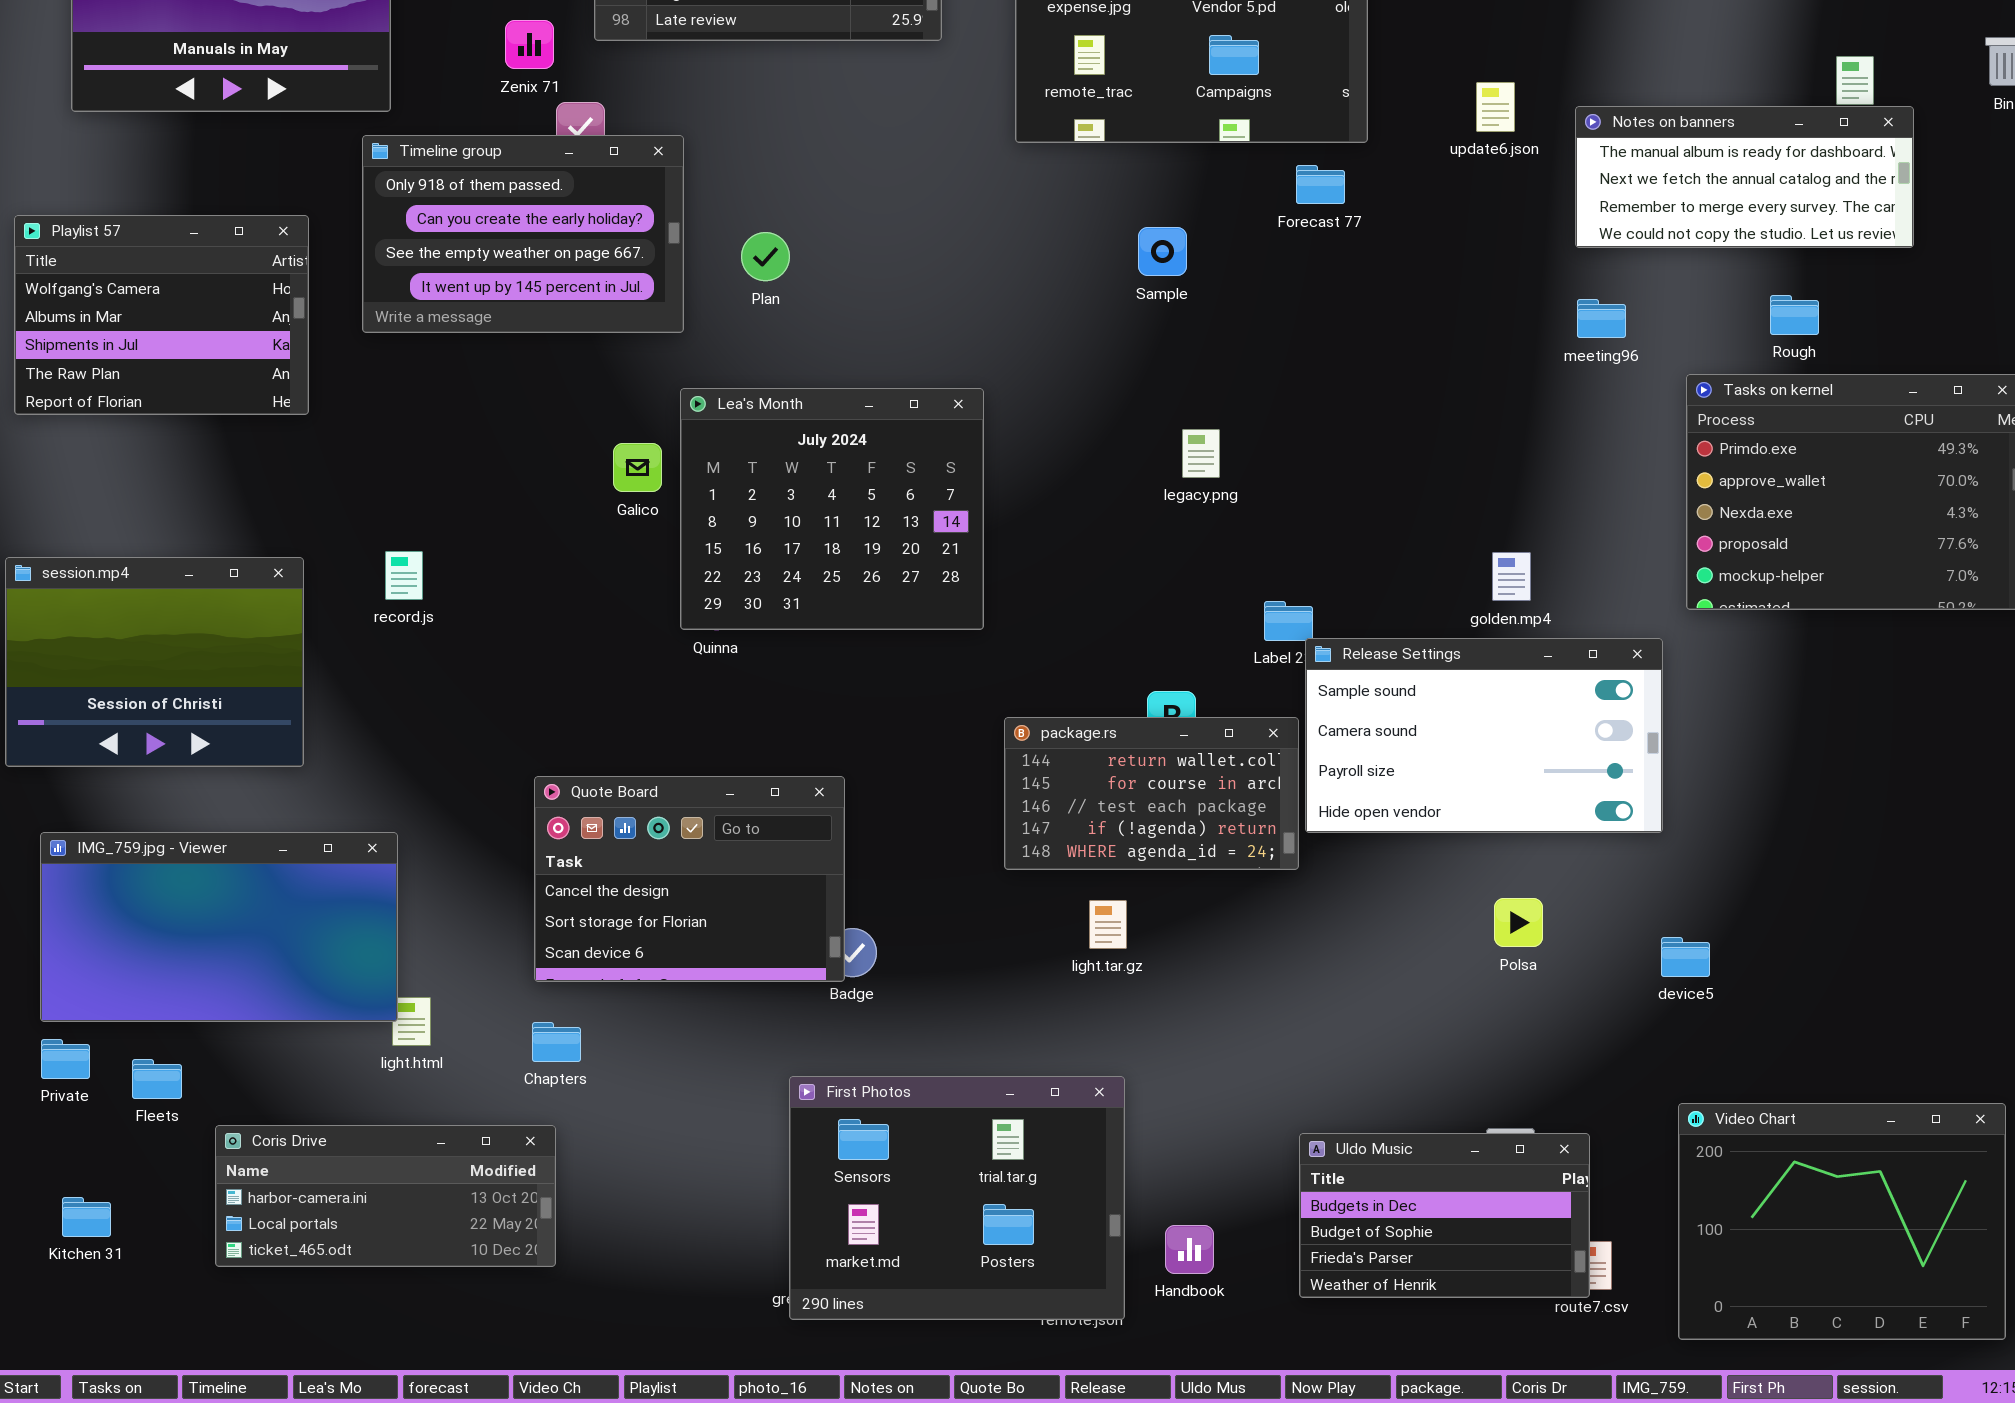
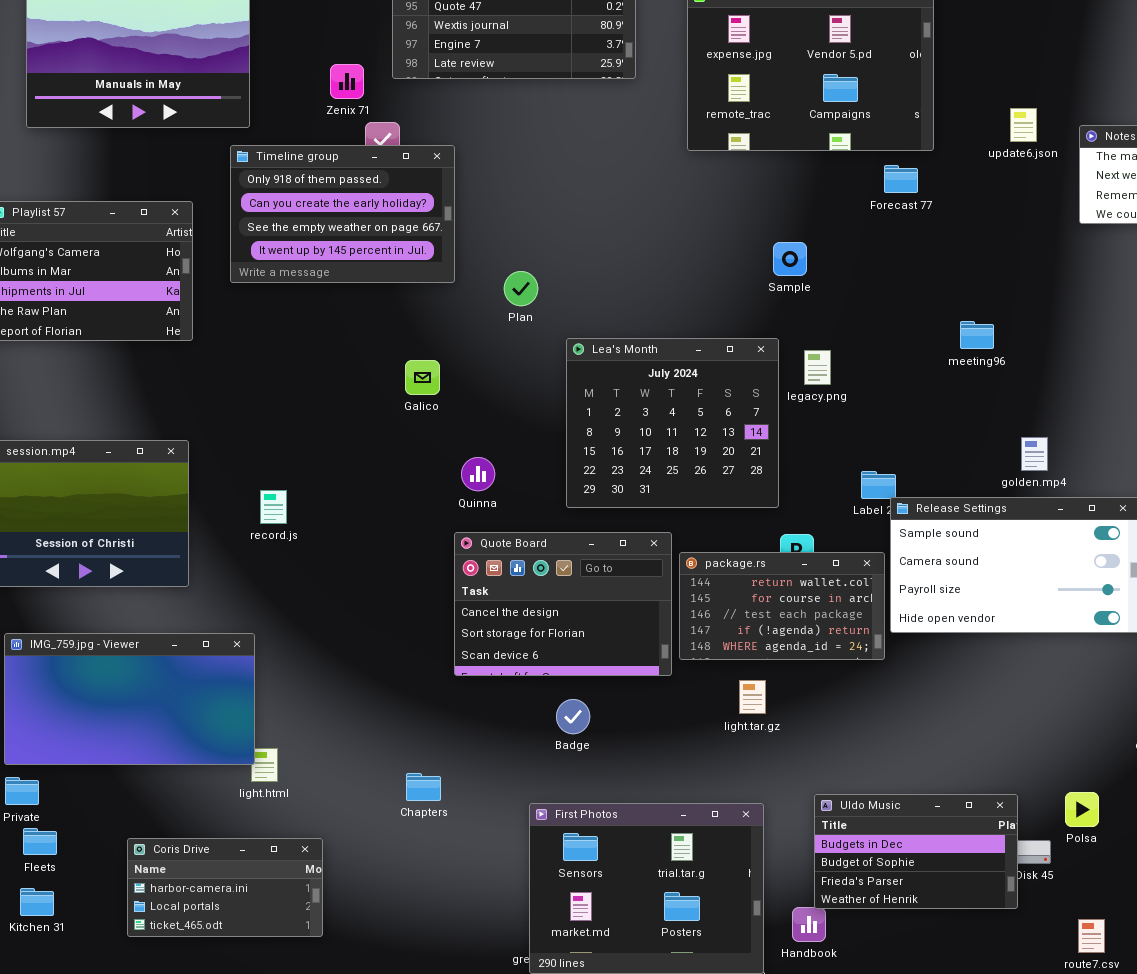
Sample: [1138,227,1187,276] -> [773,242,807,276], moved
Plan: [741,232,790,281] -> [504,271,538,306], moved
meeting96: [1577,299,1626,338] -> [960,321,994,349], moved
Lea's Month: [680,388,984,630] -> [566,338,779,508], moved
record.js: [385,551,423,600] -> [260,490,287,524], moved
Quote Board: [534,776,845,982] -> [454,532,672,676], moved
Polsa: [1494,898,1543,947] -> [1065,792,1099,827], moved
Chapters: [532,1022,581,1062] -> [406,773,441,801], moved
Fleets: [132,1059,182,1099] -> [23,828,57,855], moved
Coris Drive: [215,1125,556,1267] -> [127,838,323,937], resized
Uldo Music: [1299,1133,1590,1298] -> [814,794,1018,909], moved

